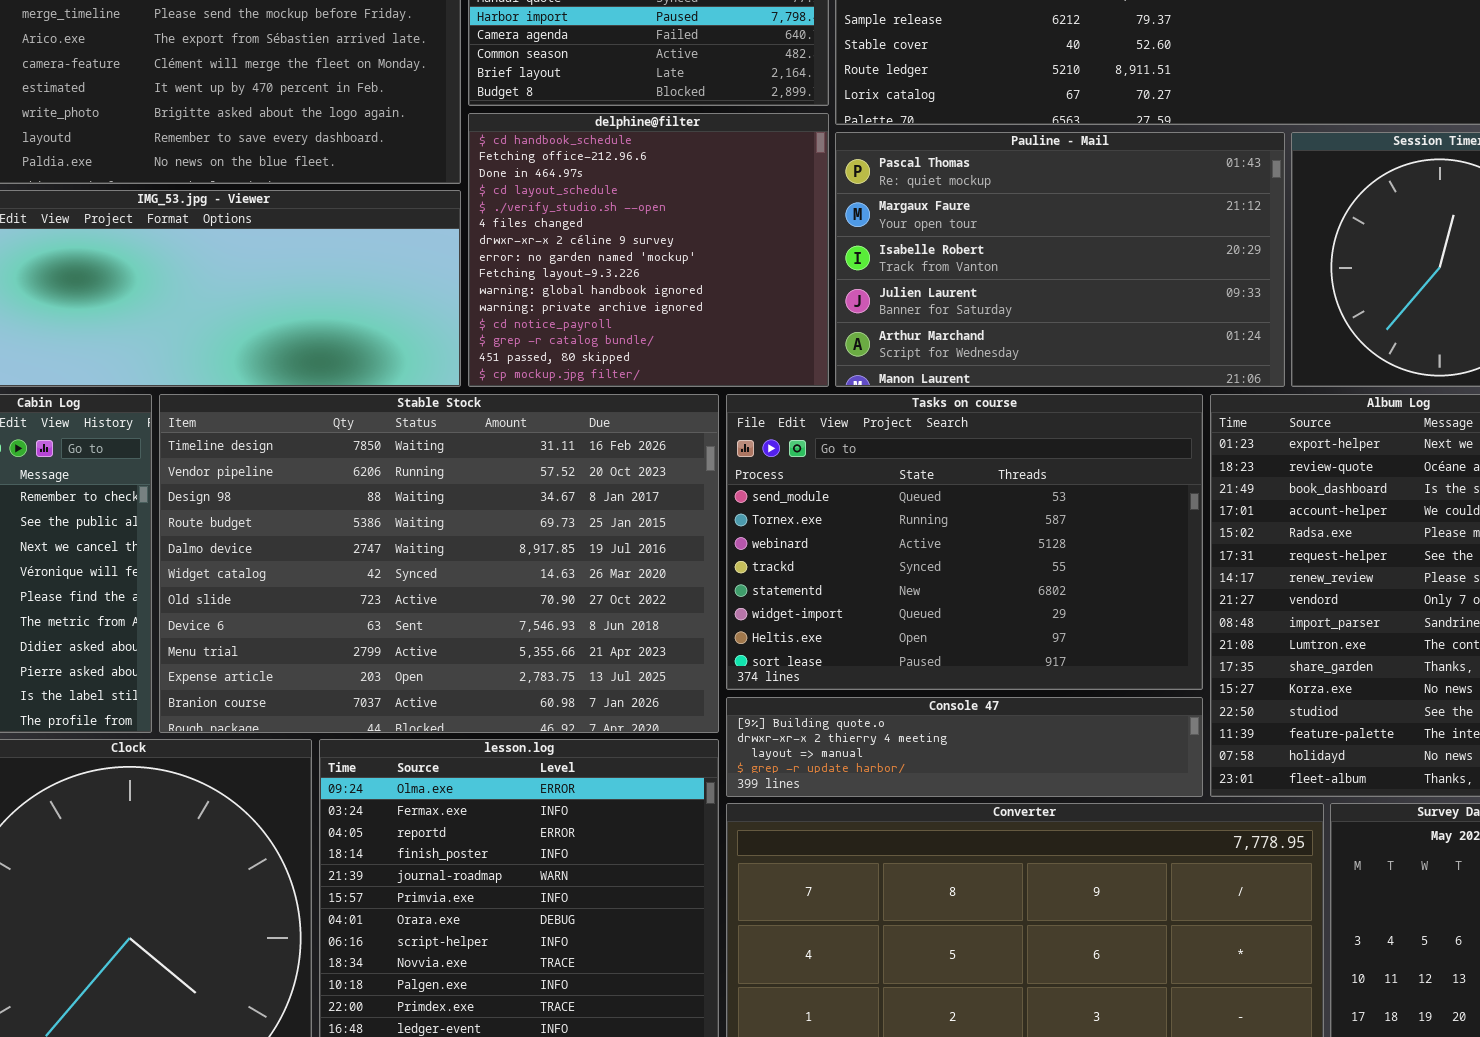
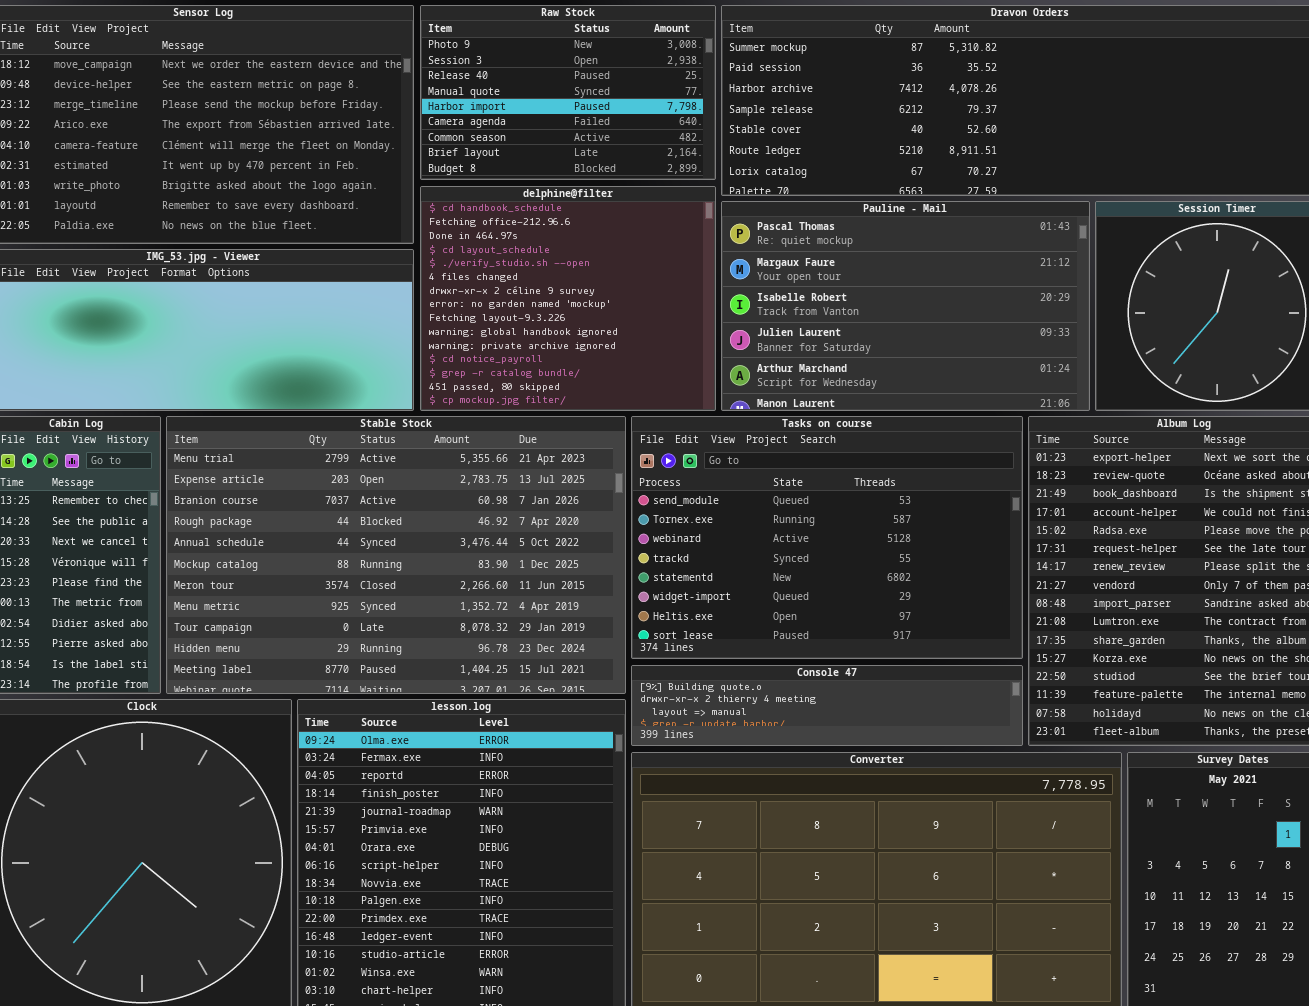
Stable Stock: [159,394,719,733] -> [166,416,626,694], scrolled down 8 rows

